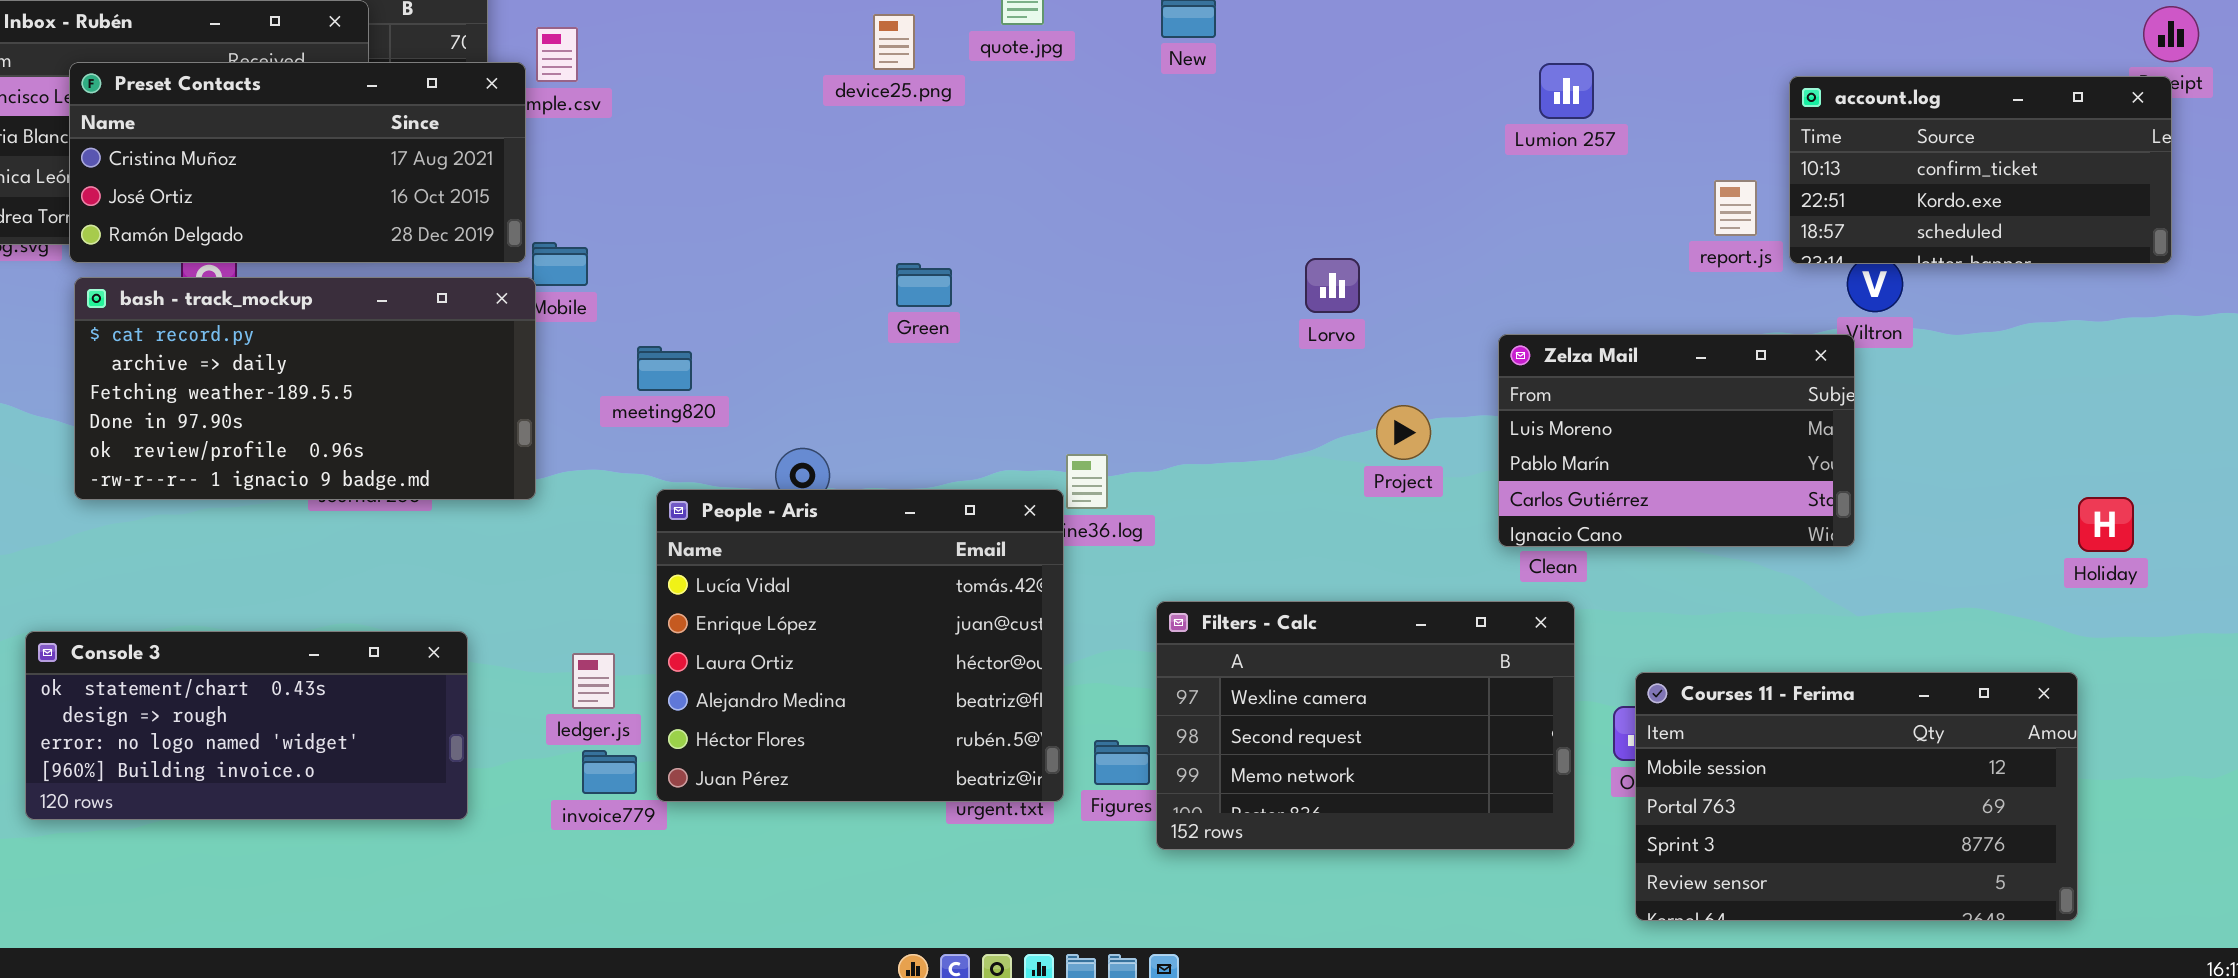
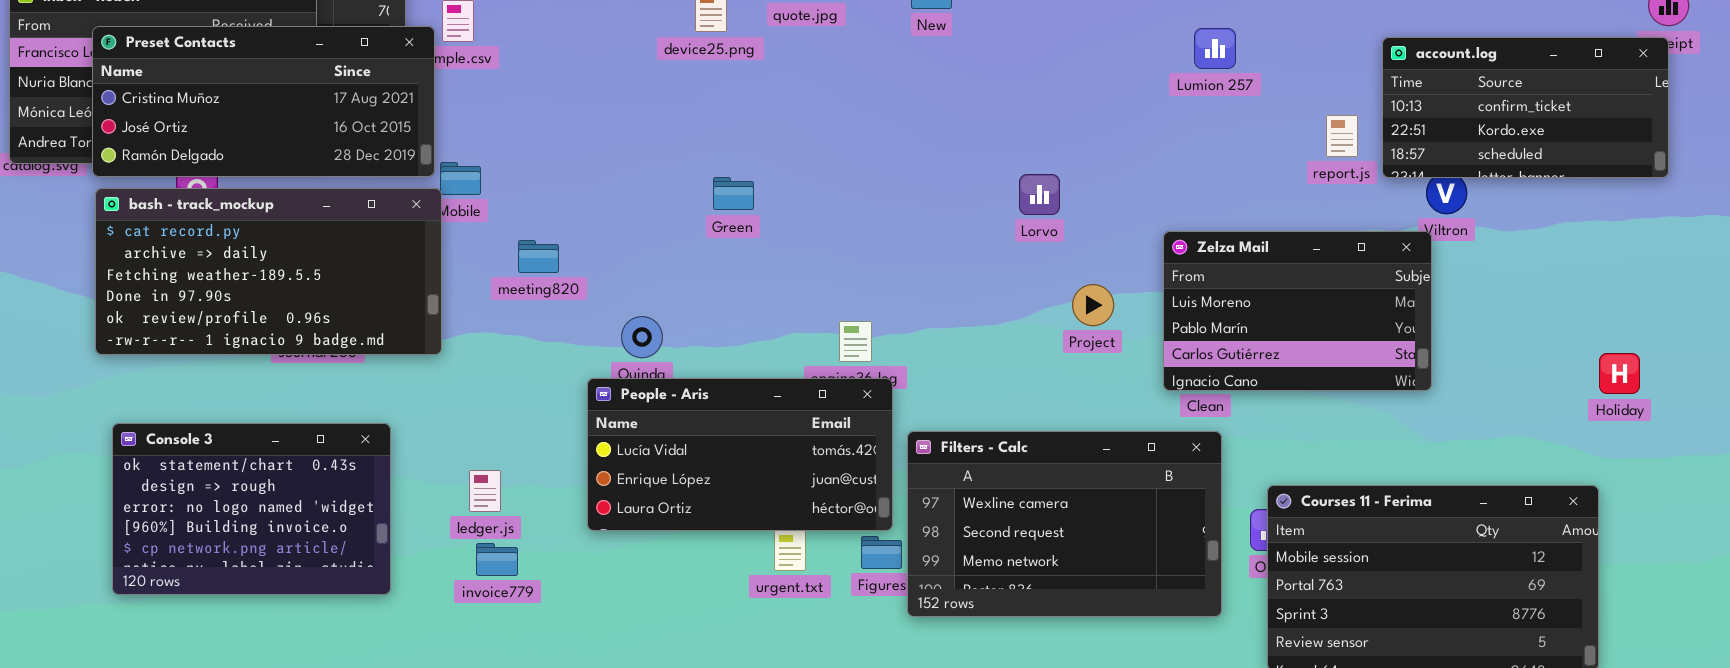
People - Aris: [656,489,1064,802] -> [587,378,893,531], moved, resized
Console 3: [25,631,468,820] -> [112,423,391,595], resized

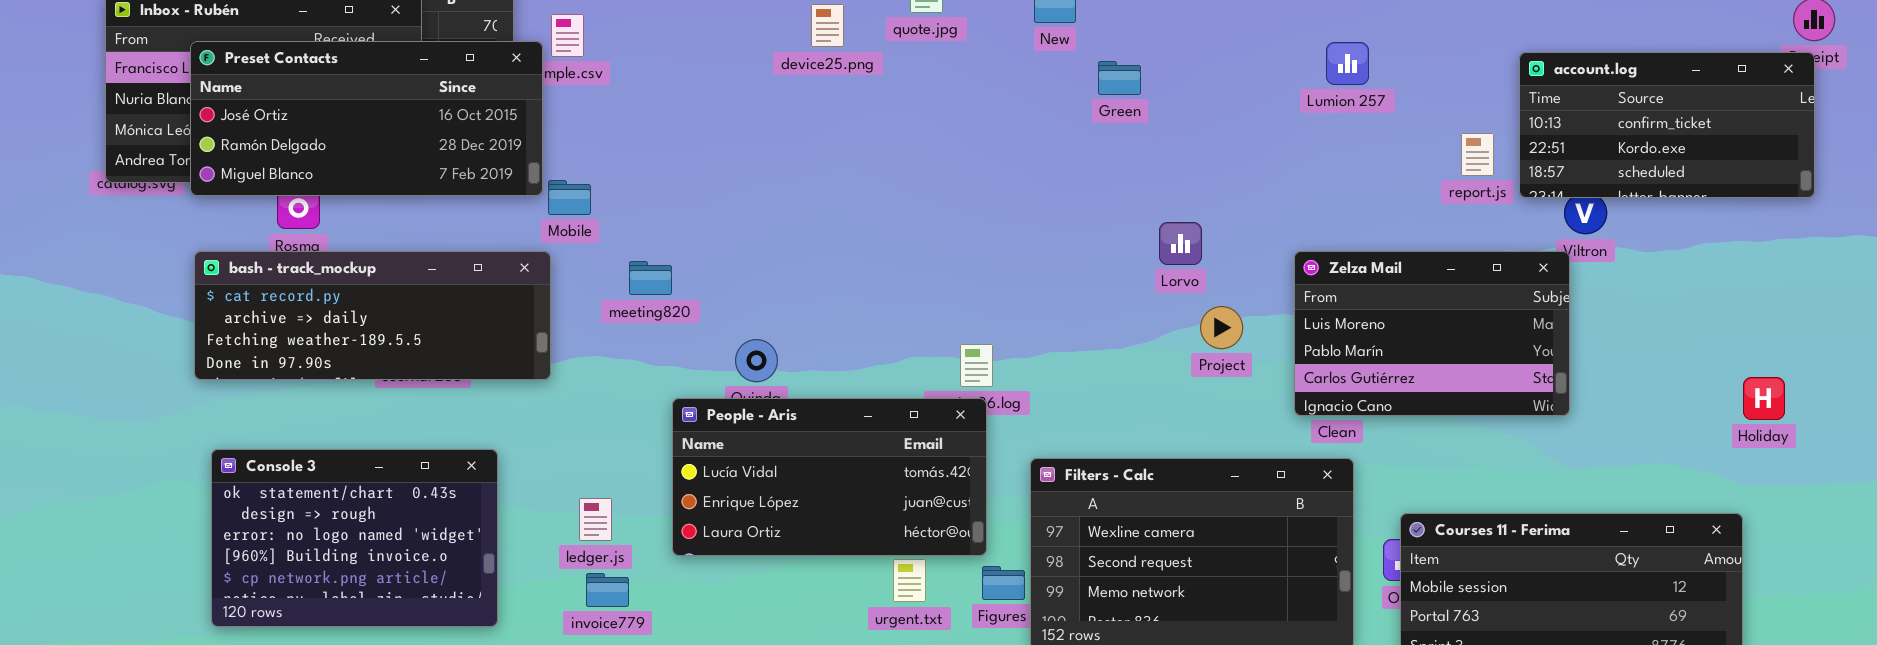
Preset Contacts: [92,26,435,177] -> [190,41,543,196], scrolled down 1 row
Lorvo: [1019,174,1060,215] -> [1159,222,1202,265], moved
Green: [713,177,754,210] -> [1098,61,1141,95], moved
bash - track_mockup: [95,188,442,355] -> [194,251,551,380], resized
People - Aris: [587,378,893,531] -> [672,398,987,556], moved

